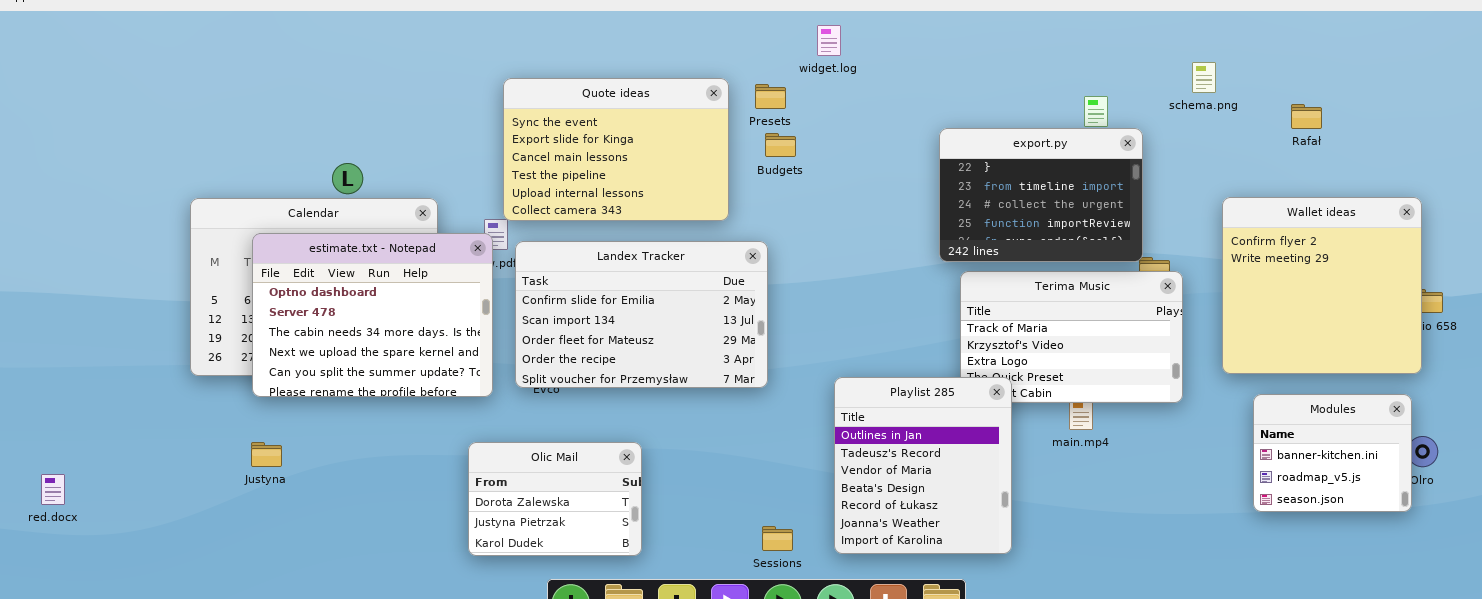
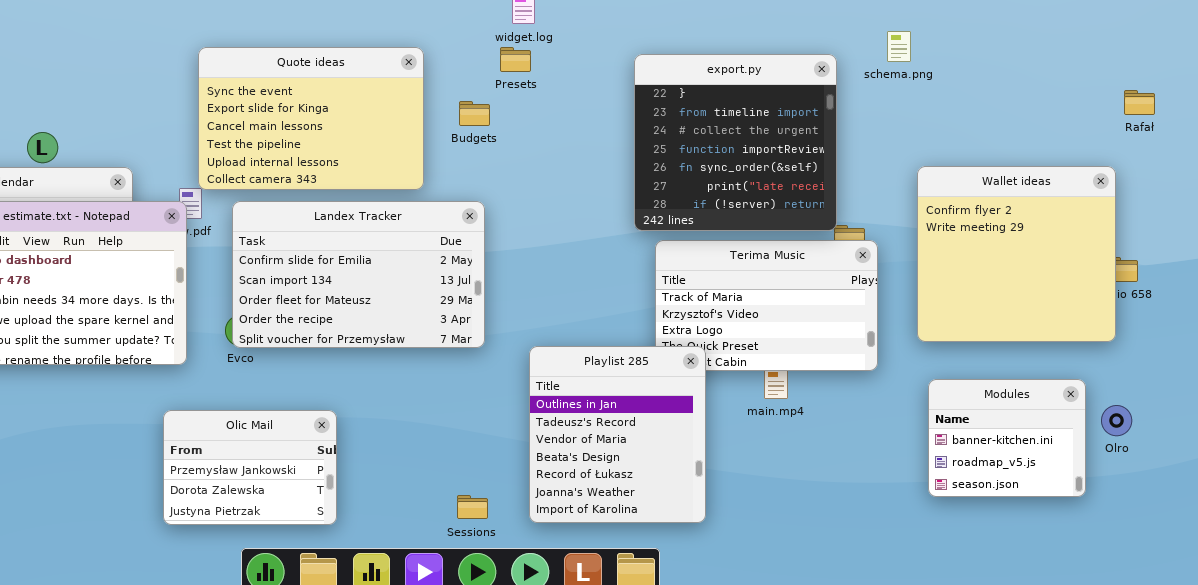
Presets: [755,84,786,109] -> [500,47,531,72], moved
Rafał: [1291,104,1322,129] -> [1124,90,1155,115], moved
export.py: [939,128,1143,262] -> [634,54,837,231], resized
Landex Tracker: [515,241,768,388] -> [232,201,485,348], moved
Modules: [1253,394,1412,512] -> [928,379,1086,497], moved
Olic Mail: [468,442,642,556] -> [163,410,337,525], scrolled up 1 row

